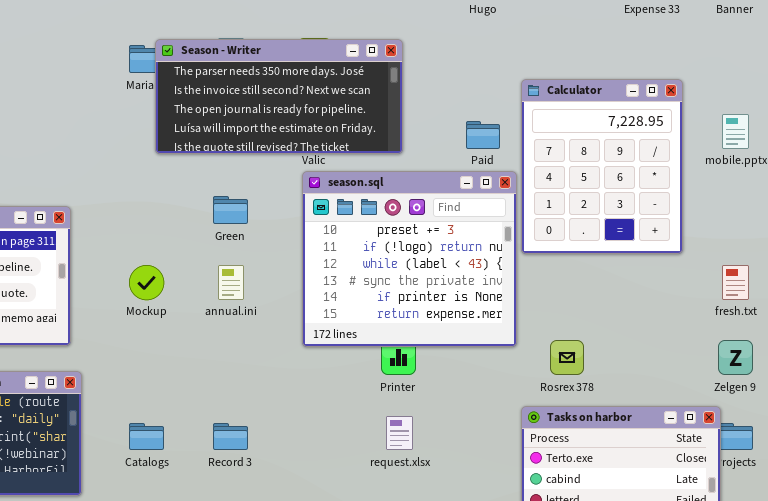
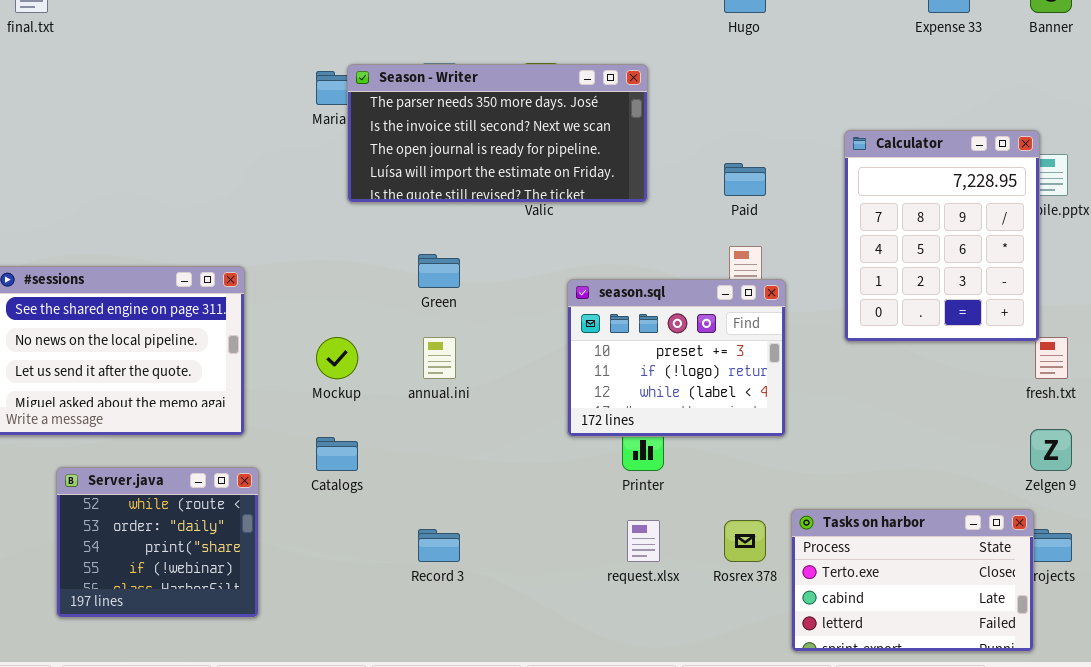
Calculator: [521,79,683,254] -> [844,130,1040,342], moved
season.sql: [302,171,517,347] -> [567,279,786,437], resized
Rosrex 378: [550,340,584,375] -> [724,520,766,562], moved
Catalogs: [129,423,164,450] -> [316,437,358,471], moved

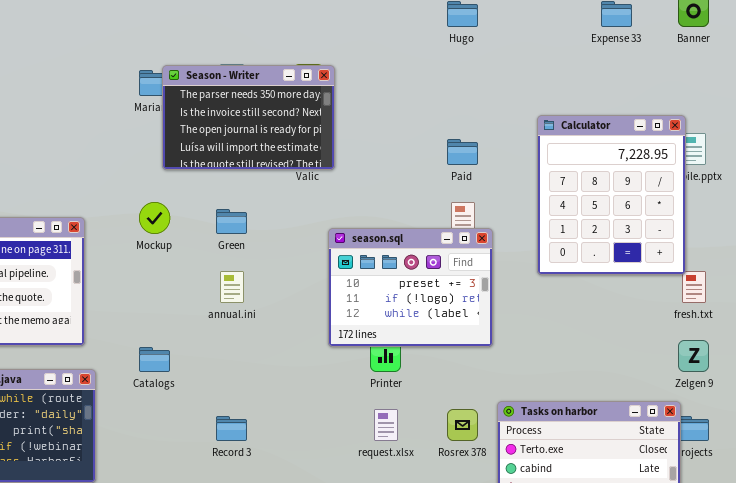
Season - Writer: [347,64,648,203] -> [162,65,335,170], resized
Mockup: [316,337,358,379] -> [139,202,170,234], moved

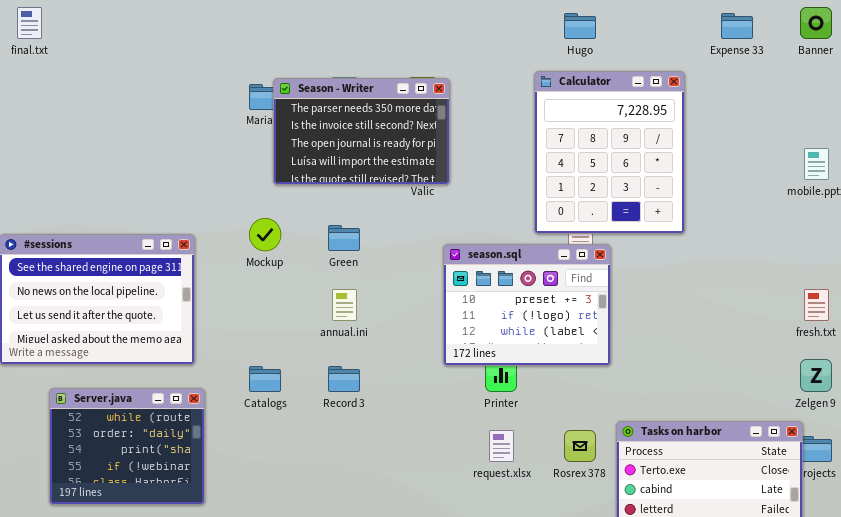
Calculator: [537,115,686,275] -> [534,71,685,234], moved
Record 3: [216,416,247,441] -> [328,366,360,392], moved

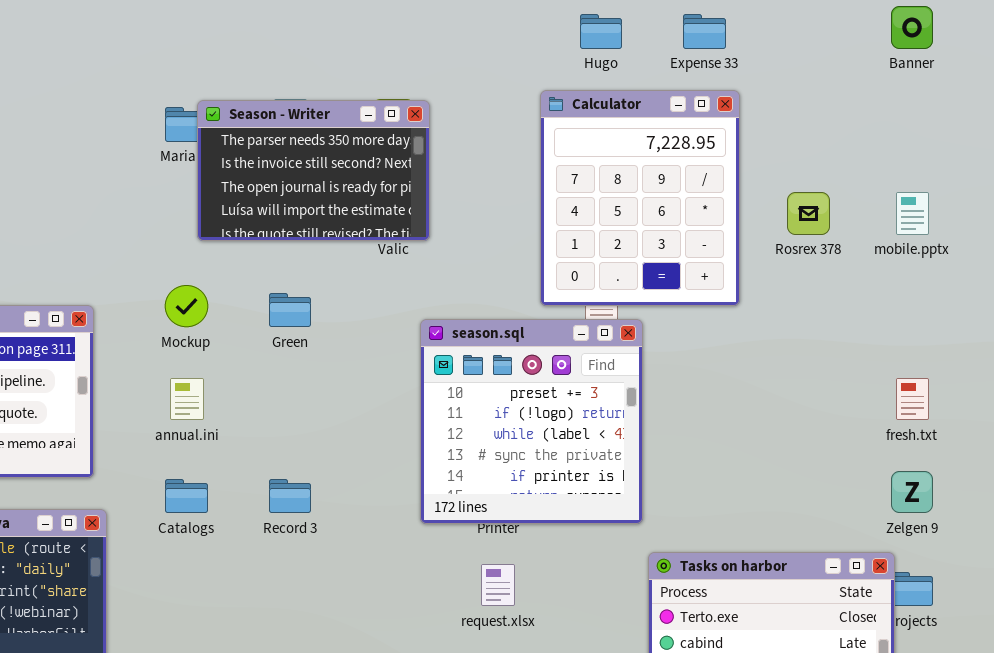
Expense 33: [721,13,753,39] -> [683,14,726,49], moved
season.sql: [443,244,611,366] -> [420,319,643,524], resized
annual.ini: [332,289,357,321] -> [170,378,204,420], moved
Rosrex 378: [564,430,596,462] -> [787,192,830,235], moved

